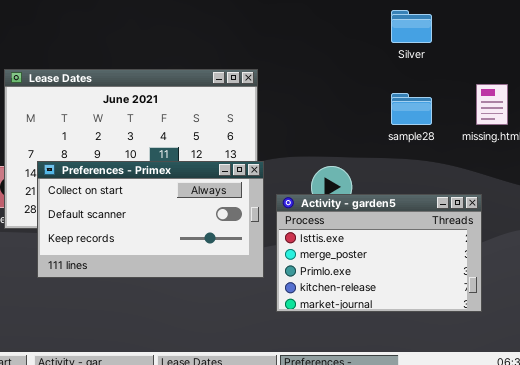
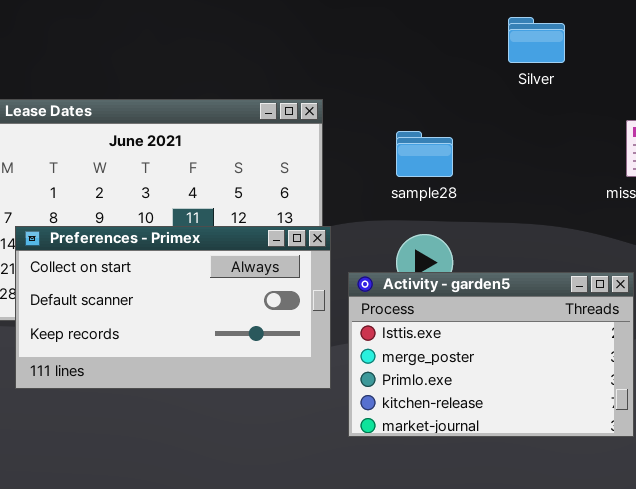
sample28: [391,93,432,125] -> [396,131,453,177], moved

